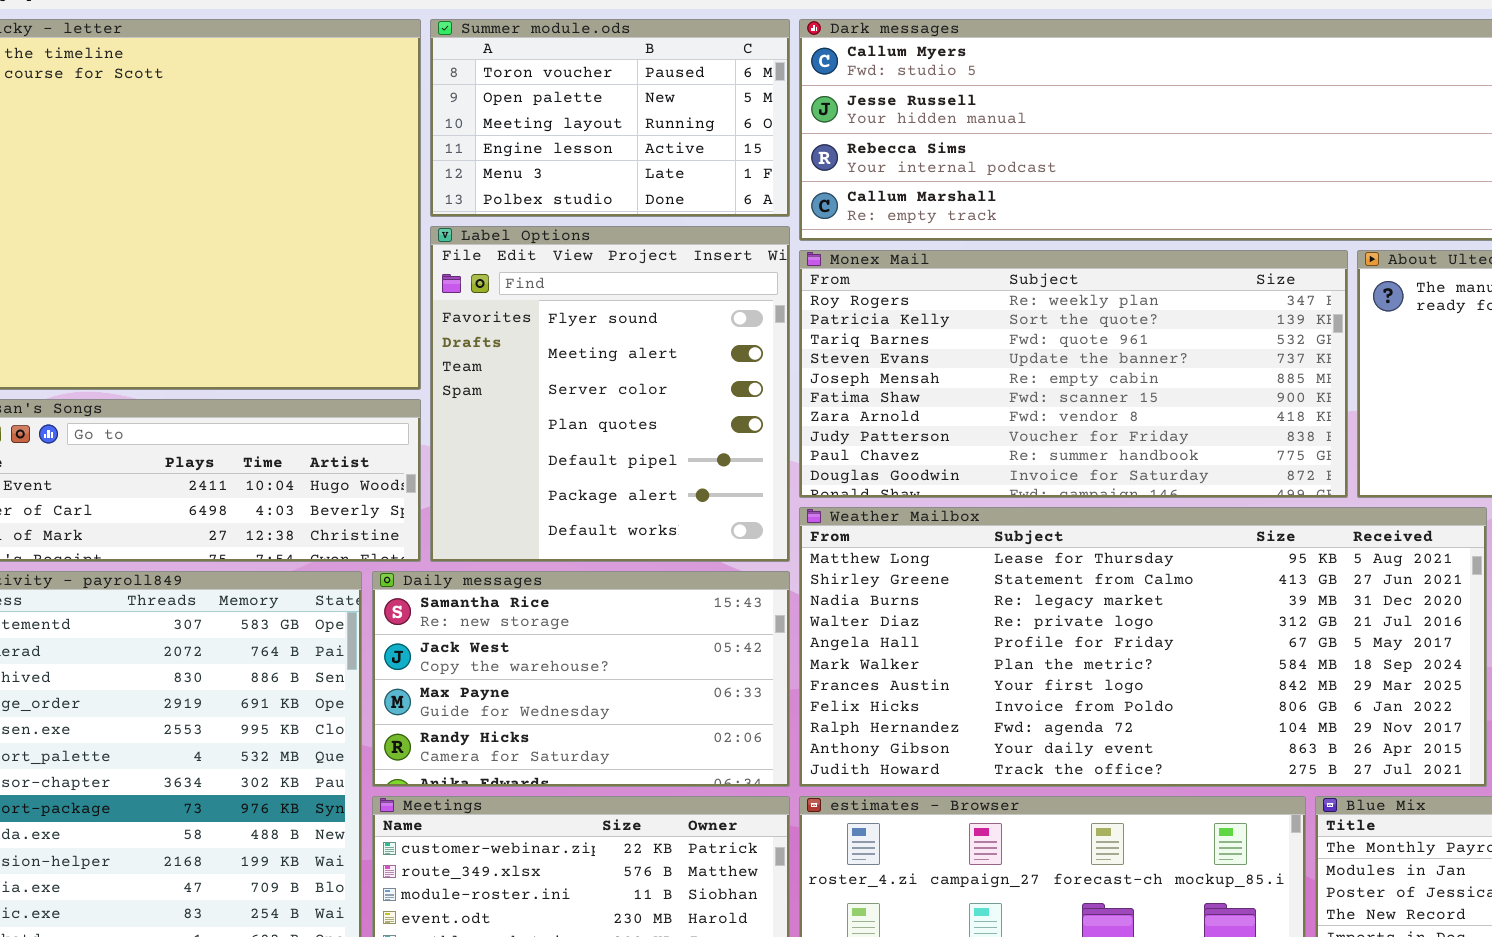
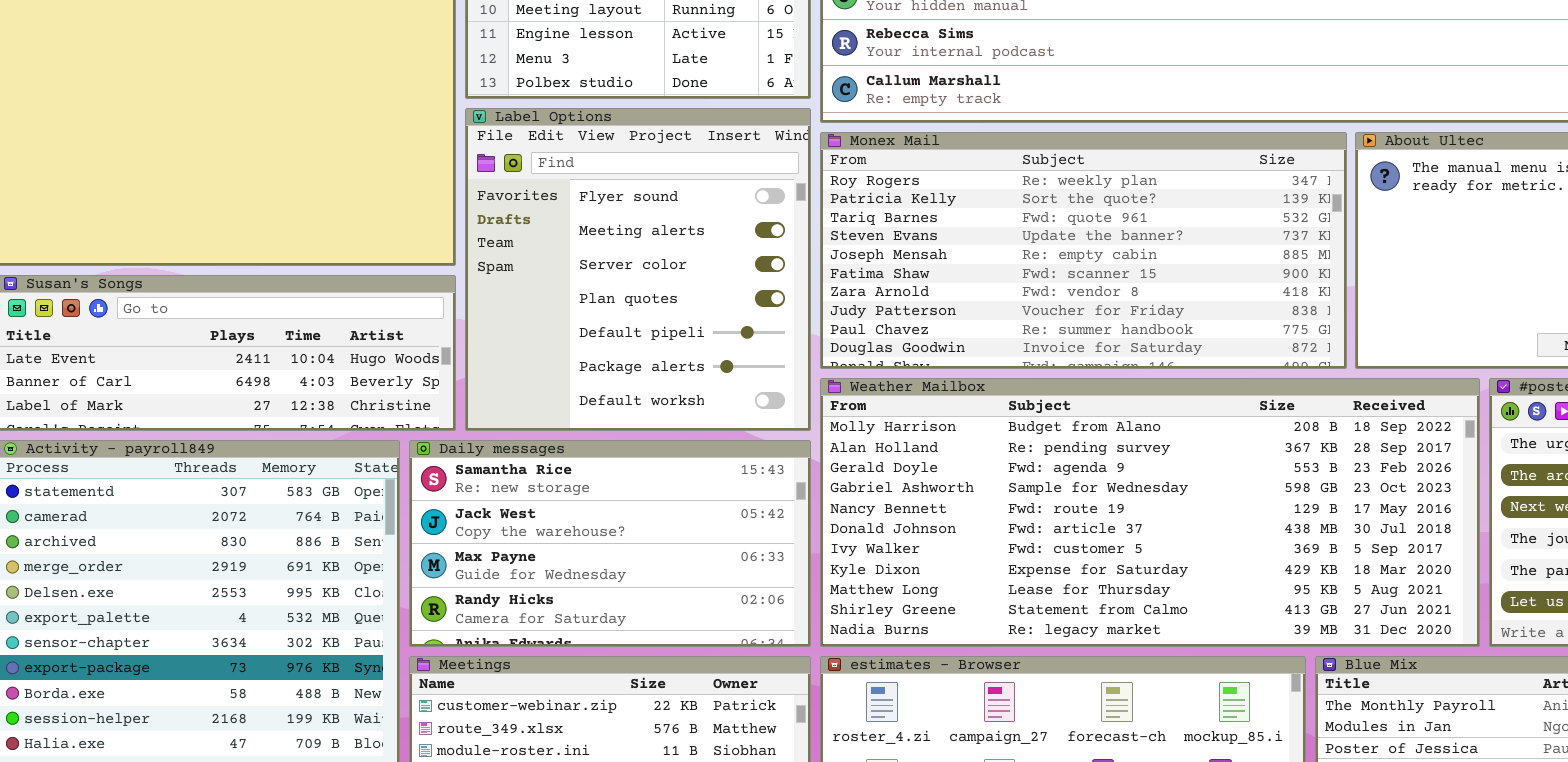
Weather Mailbox: [799,507,1487,787] -> [820,378,1480,647], scrolled up 8 rows

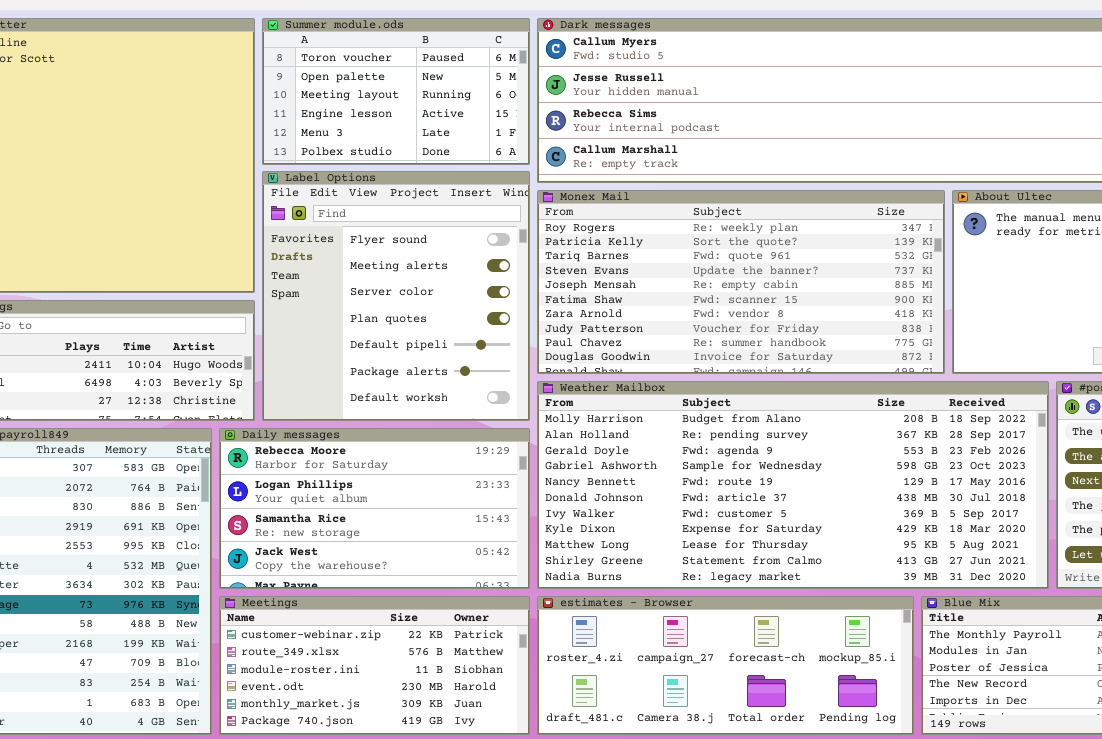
Daily messages: [409,440,811,647] -> [219,428,530,589], scrolled up 2 rows

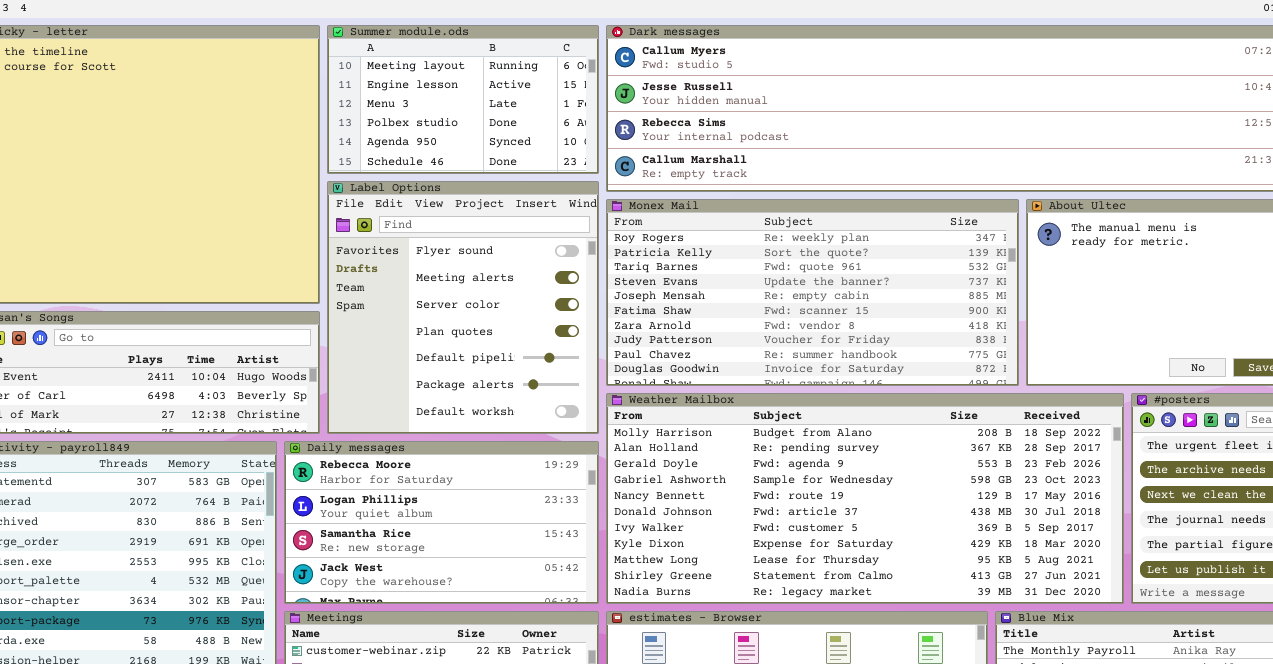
Summer module.ods: [262,18,530,165] -> [327,25,599,174], scrolled down 2 rows

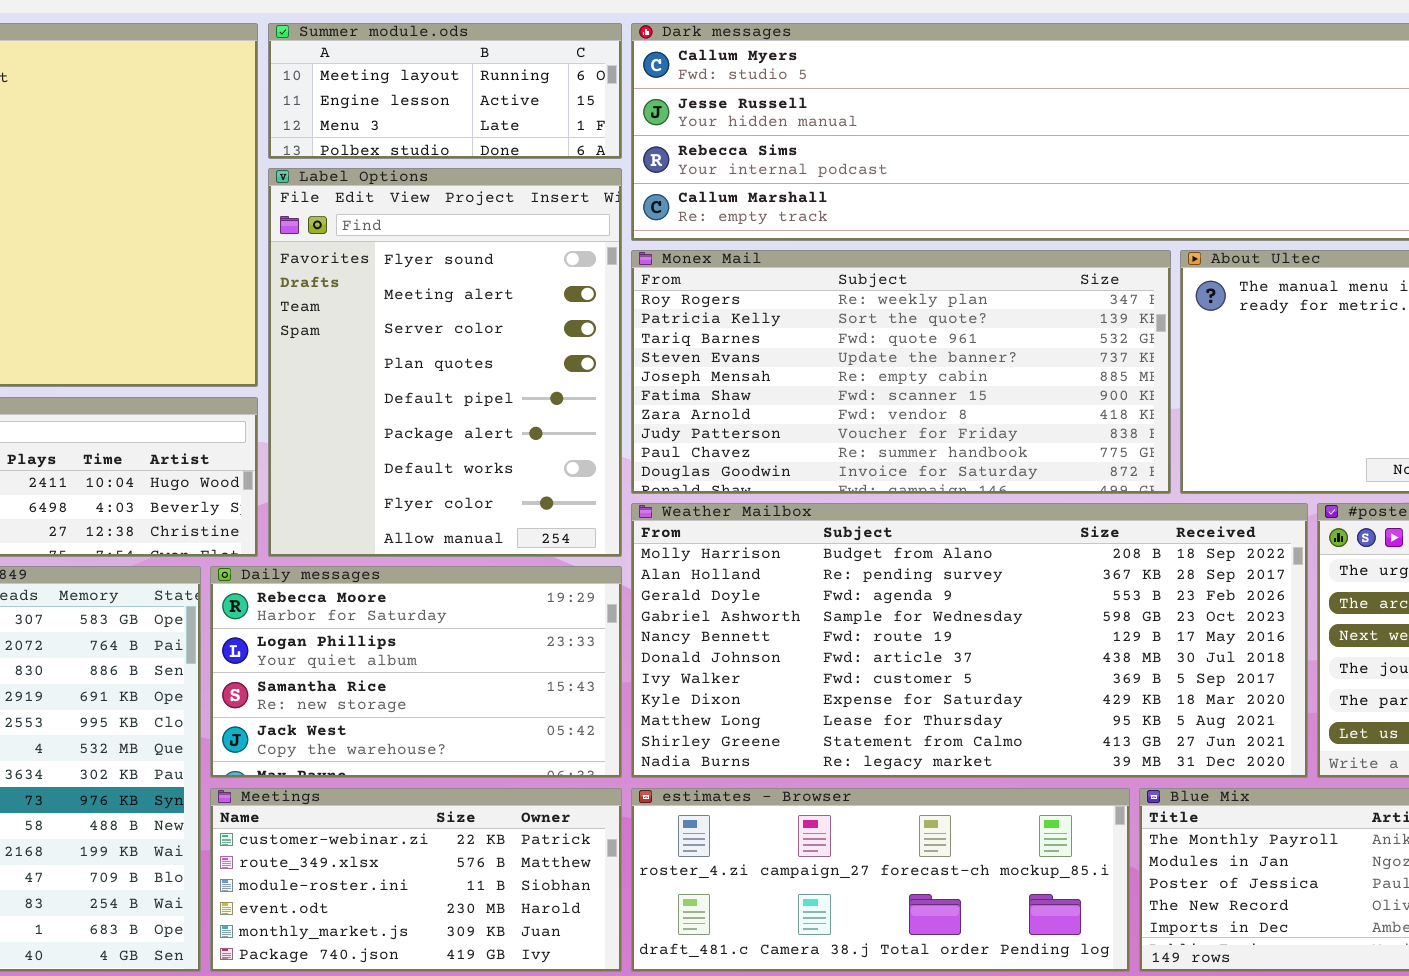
Summer module.ods: [327,25,599,174] -> [268,23,622,159], resized
Label Options: [327,181,599,434] -> [268,168,622,557], resized

